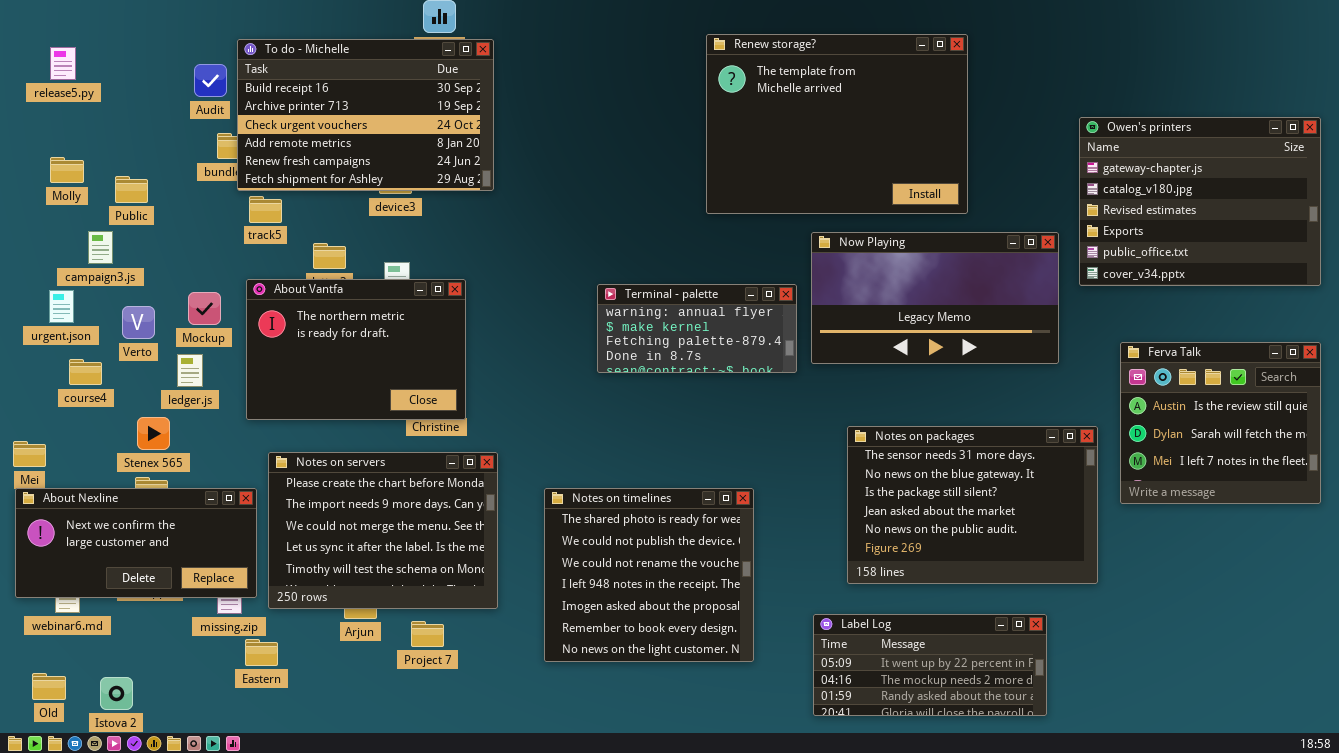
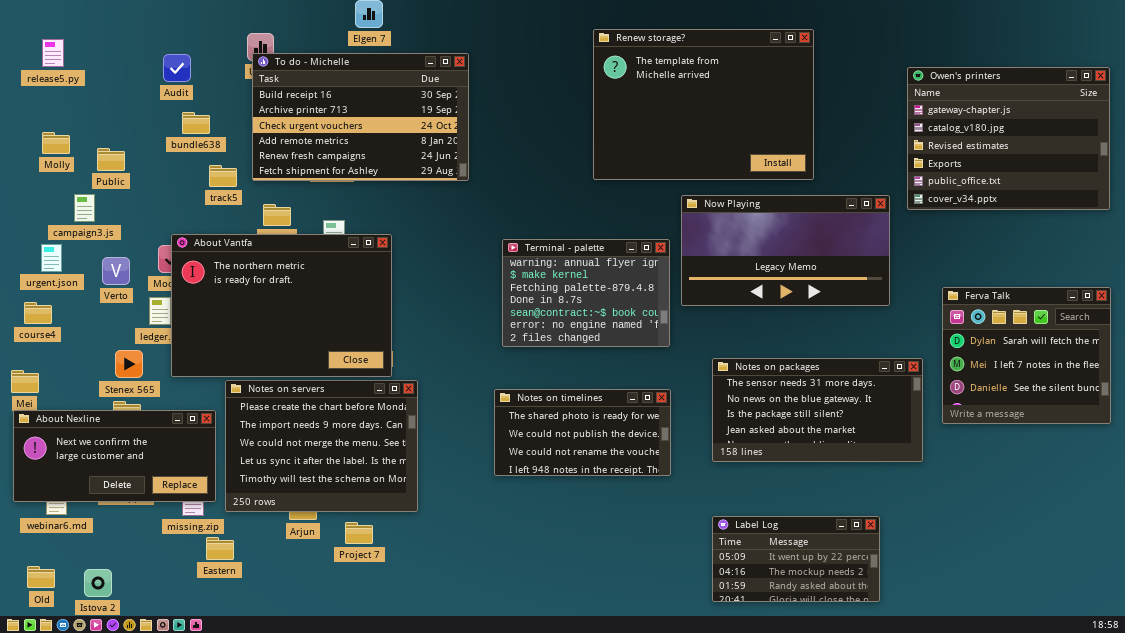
To do - Michelle: [237,39,494,191] -> [252,53,469,181], moved
Owen's printers: [1079,117,1321,286] -> [907,67,1110,210], moved
About Vantfa: [246,279,466,420] -> [171,234,392,377], resized
Terminal - palette: [597,284,797,373] -> [502,239,670,347], resized
Ferva Talk: [1120,342,1321,504] -> [942,287,1111,424], scrolled down 1 row
course4: [69,359,102,385] -> [24,302,52,324], moved
Notes on packages: [847,426,1098,584] -> [712,358,923,462], resized
Notes on timelines: [544,488,754,662] -> [494,389,671,476], moved, resized
Label Log: [813,614,1047,716] -> [712,516,880,602], resized

